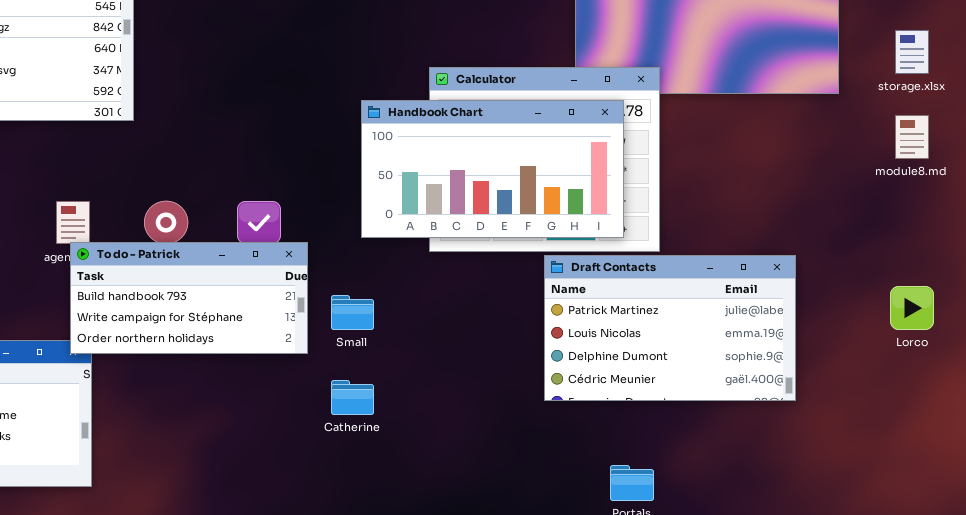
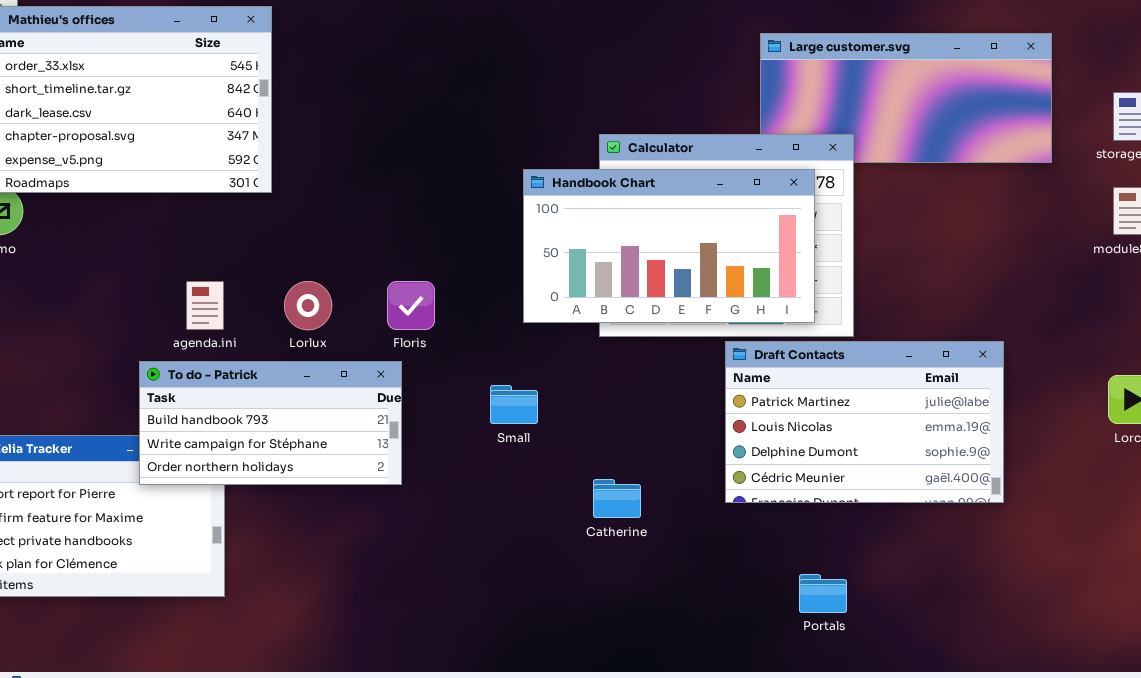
To do - Patrick: [70,242,308,354] -> [139,361,402,485], moved
Catherine: [331,380,374,415] -> [593,479,641,518], moved

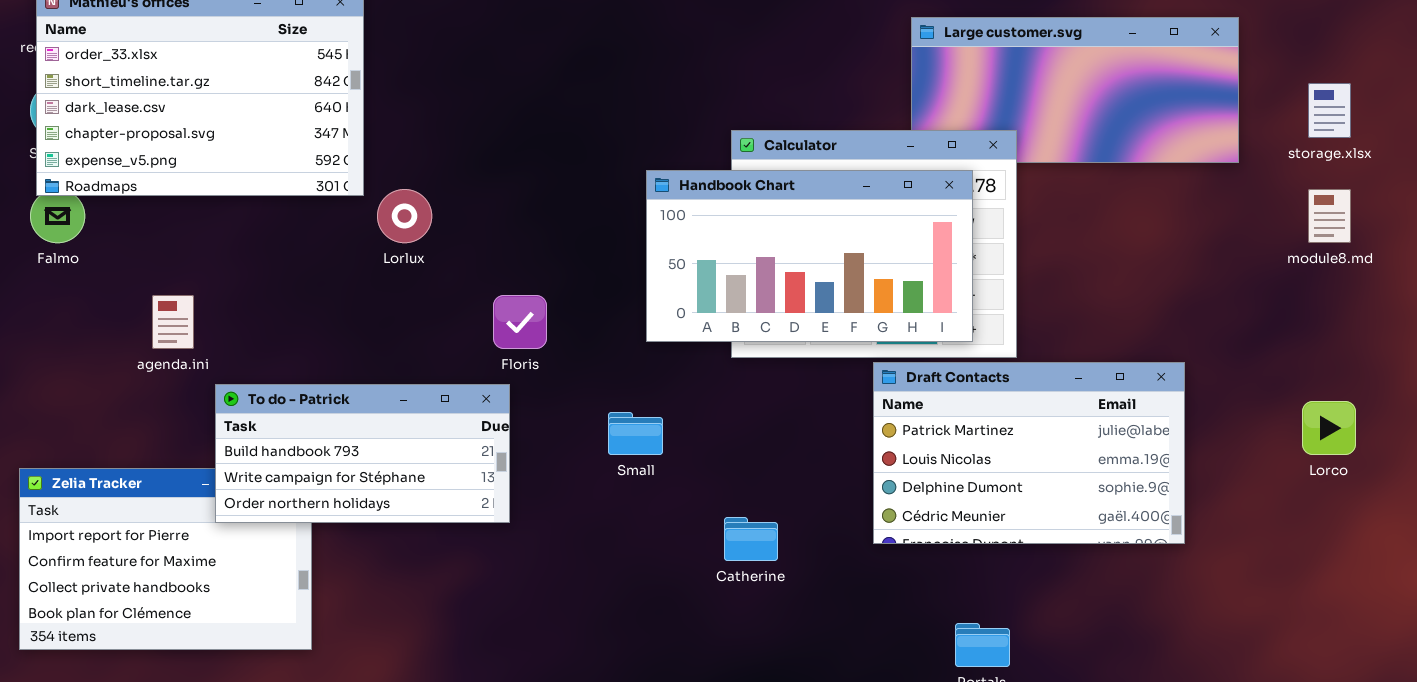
agenda.ini: [186,281,224,330] -> [152,295,194,349], moved
Lorlux: [284,281,332,330] -> [377,189,432,243], moved

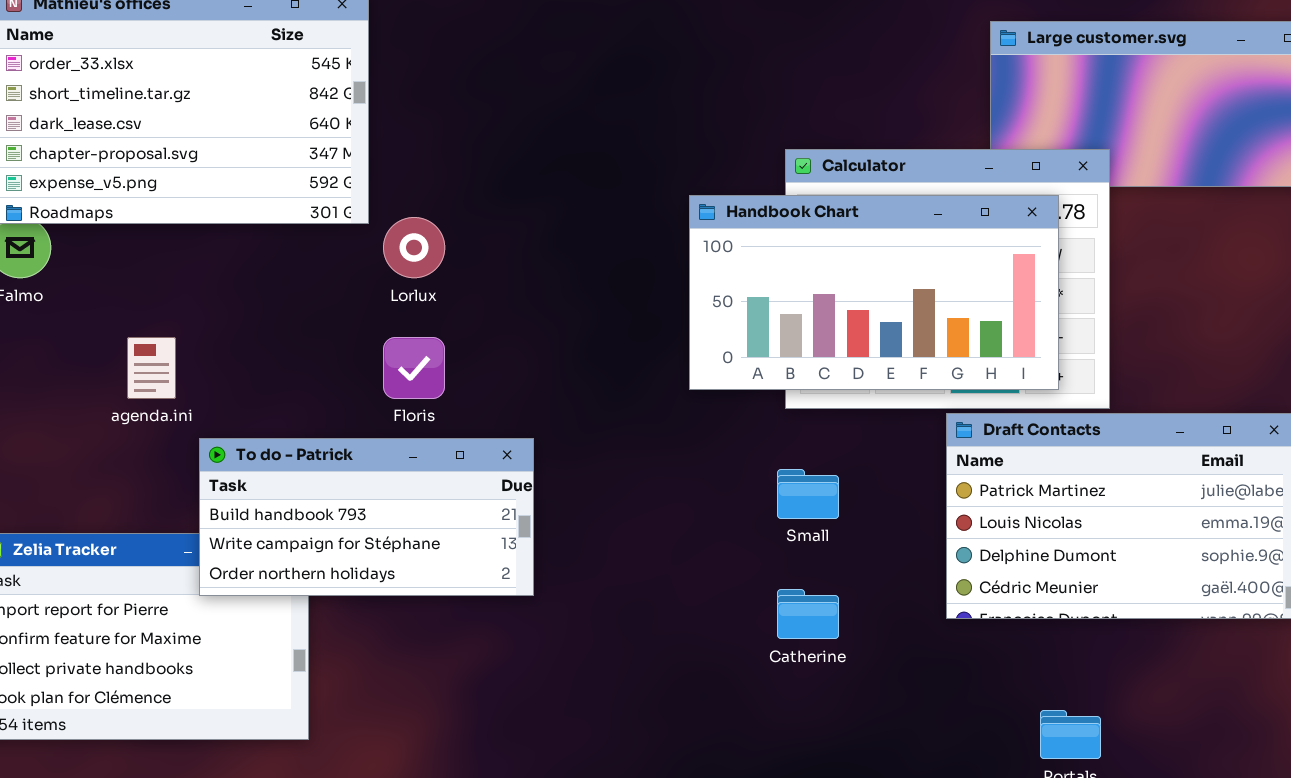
Floris: [493,295,547,349] -> [383,337,445,399], moved
Small: [608,412,663,455] -> [777,469,839,519], moved

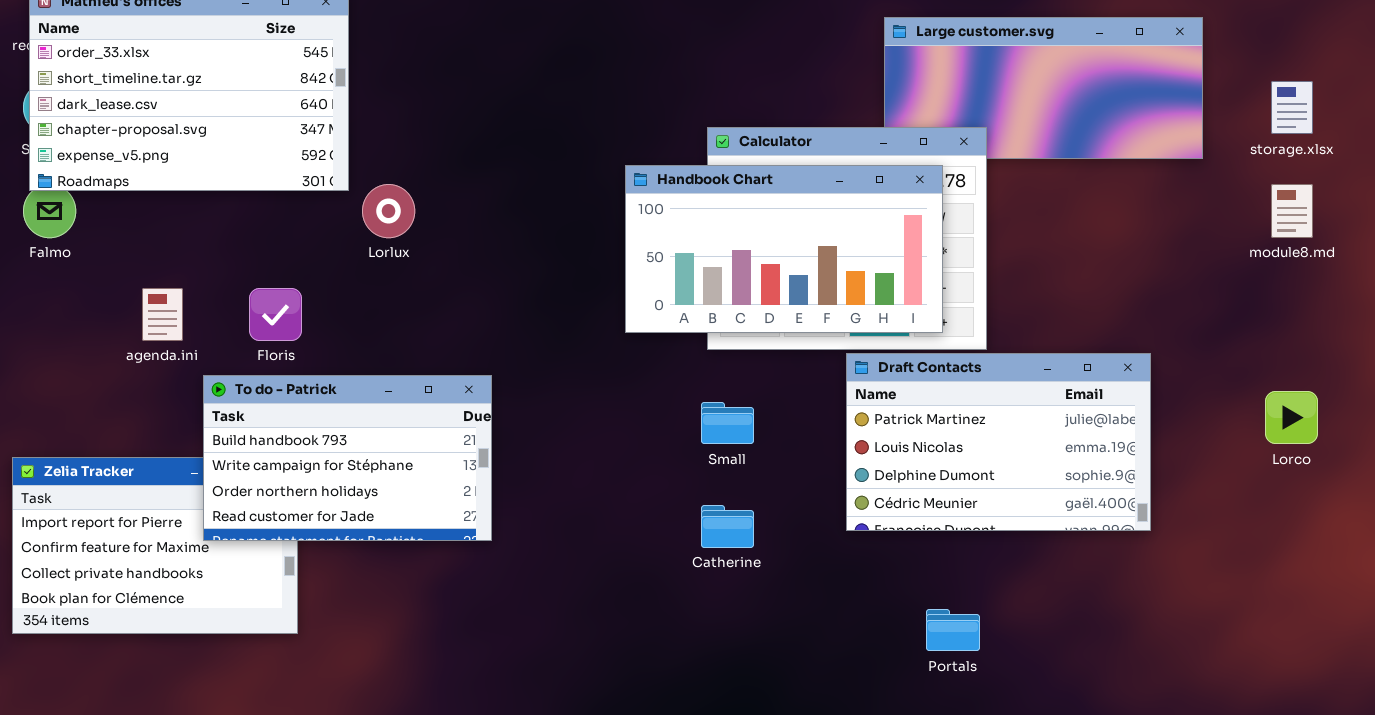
Floris: [383,337,445,399] -> [249,288,302,341], moved
To do - Patrick: [199,438,534,596] -> [203,375,492,541], resized

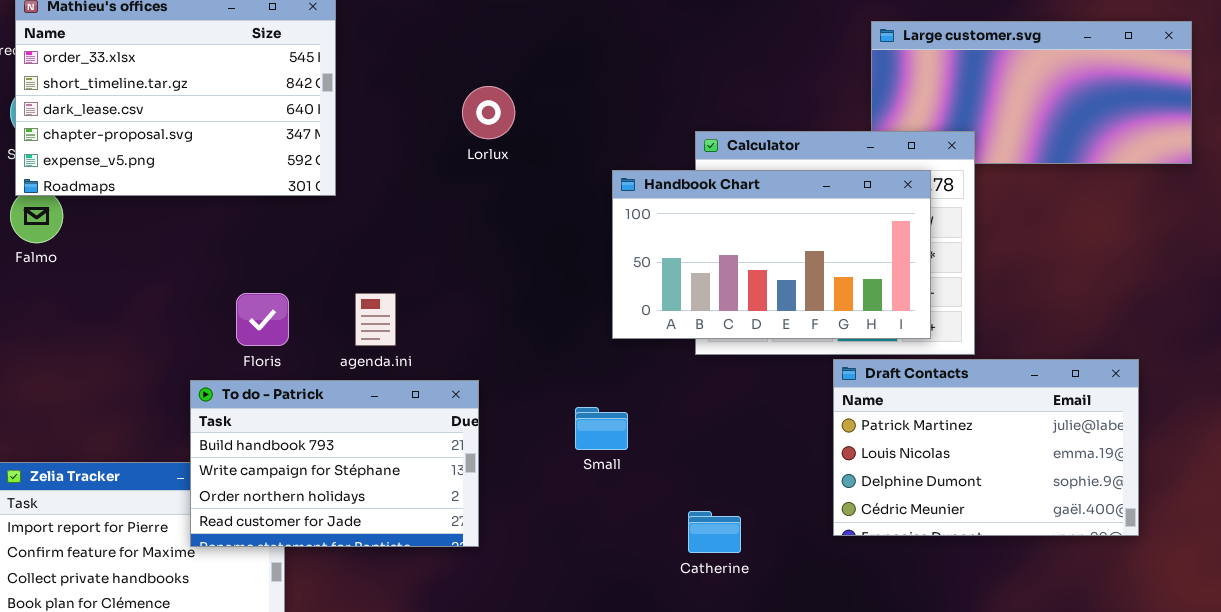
Lorlux: [362,184,415,238] -> [462,86,515,139], moved
agenda.ini: [142,288,183,341] -> [355,293,396,346], moved
Small: [701,402,754,444] -> [575,407,628,450], moved

